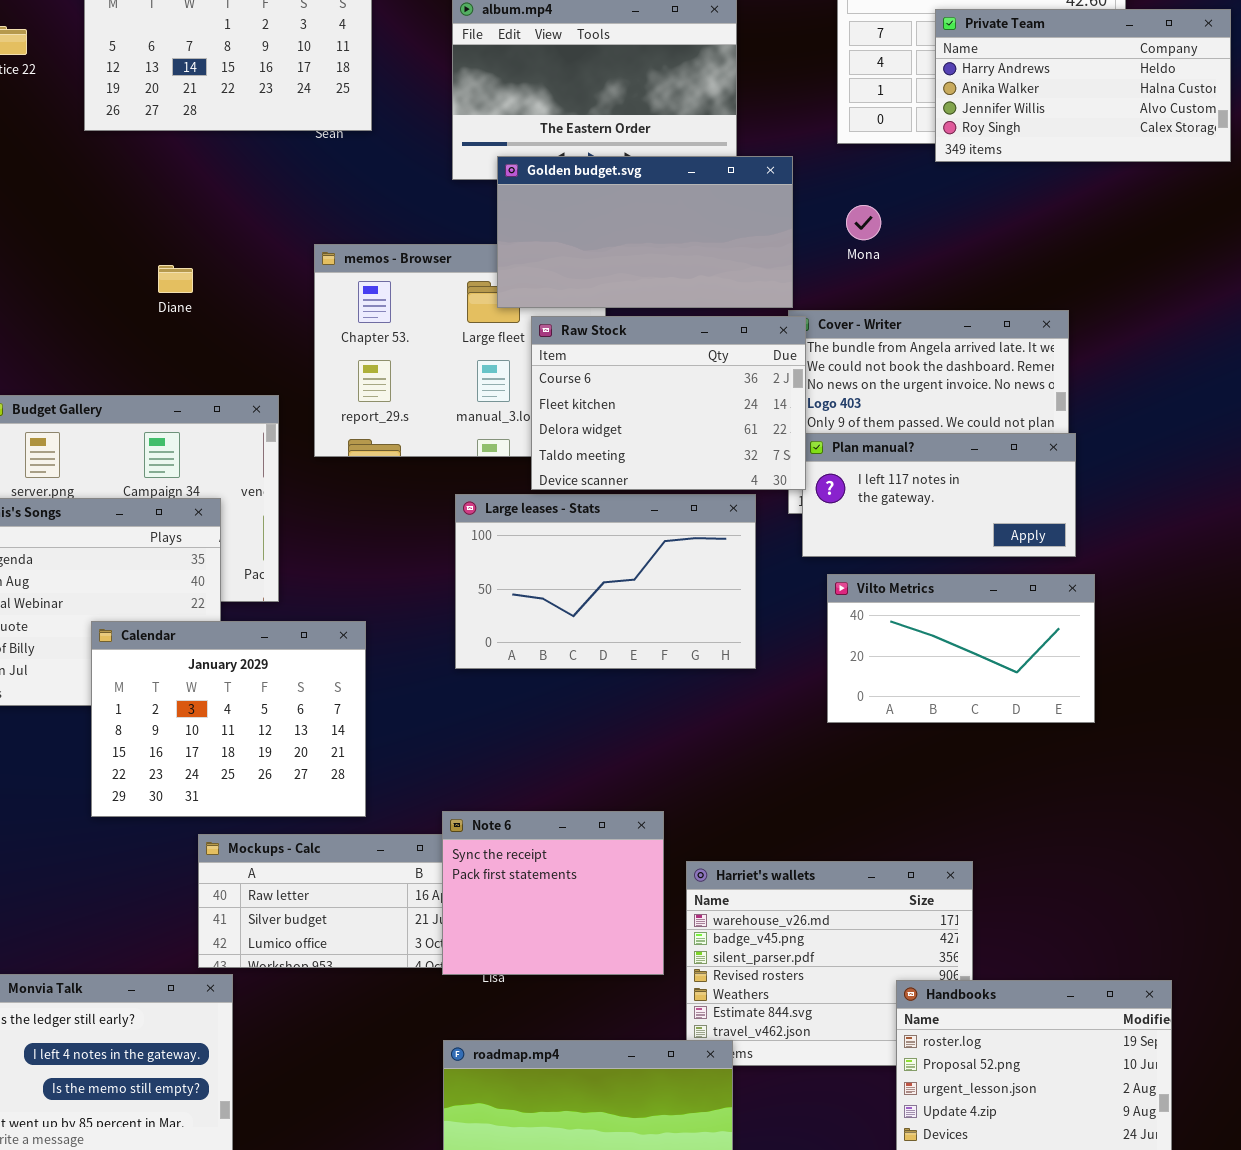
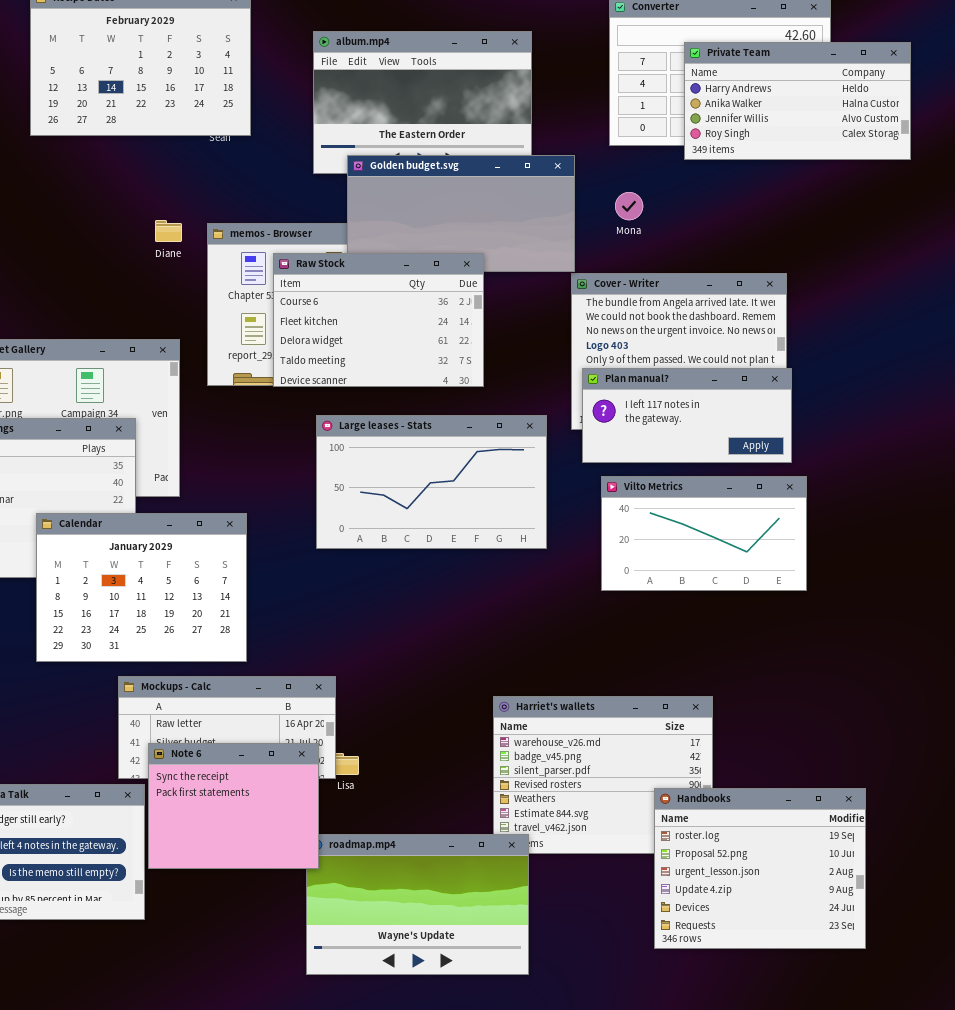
Diane: [158,265,193,293] -> [155,220,182,242], moved
Raw Stock: [531,316,806,490] -> [273,253,484,387], moved
Note 6: [442,811,664,975] -> [148,743,319,869], moved

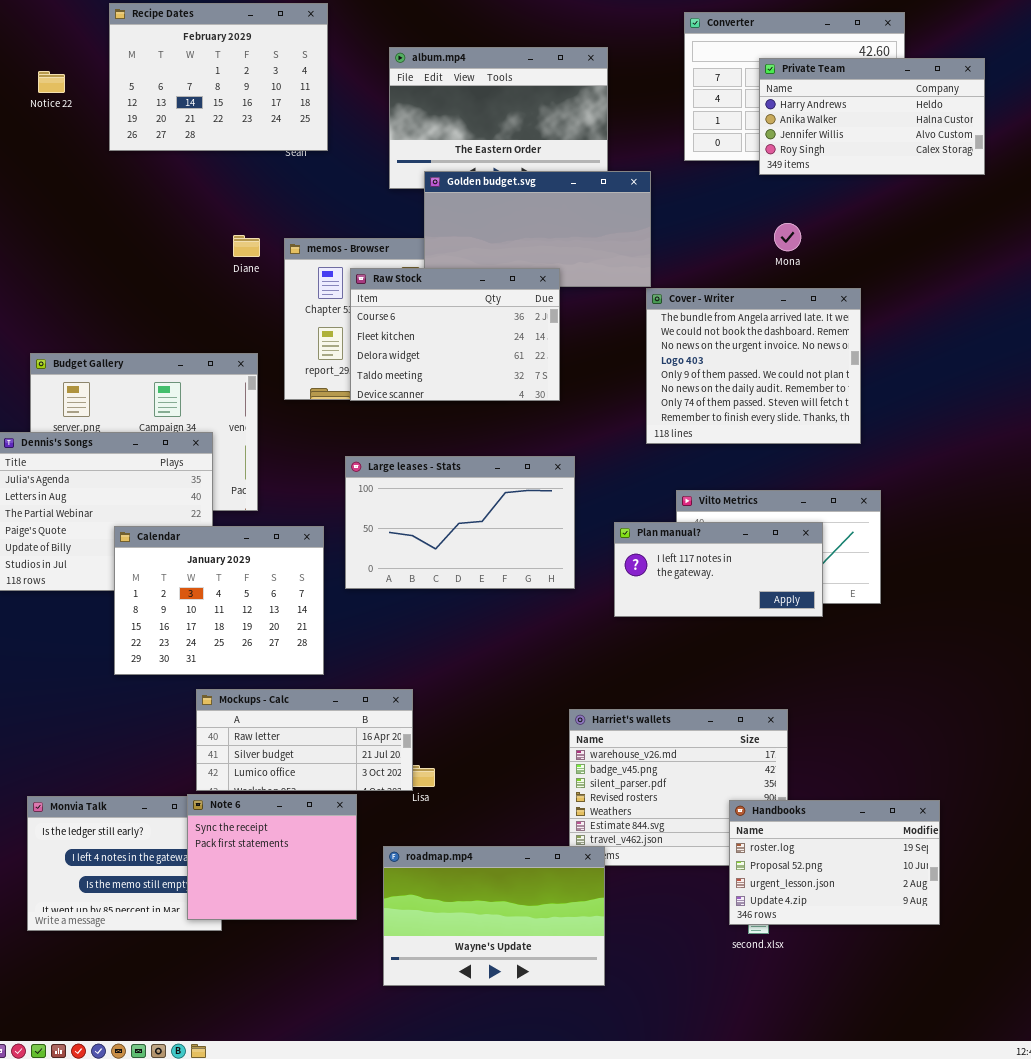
Mona: [615,192,643,220] -> [774,223,801,251], moved
Plan manual?: [582,368,792,463] -> [614,522,823,617], moved
Large leases - Stats: [316,415,547,549] -> [345,456,575,589], moved
Note 6: [148,743,319,869] -> [187,794,357,920], moved
Handbooks: [654,788,866,949] -> [729,800,940,925], resized

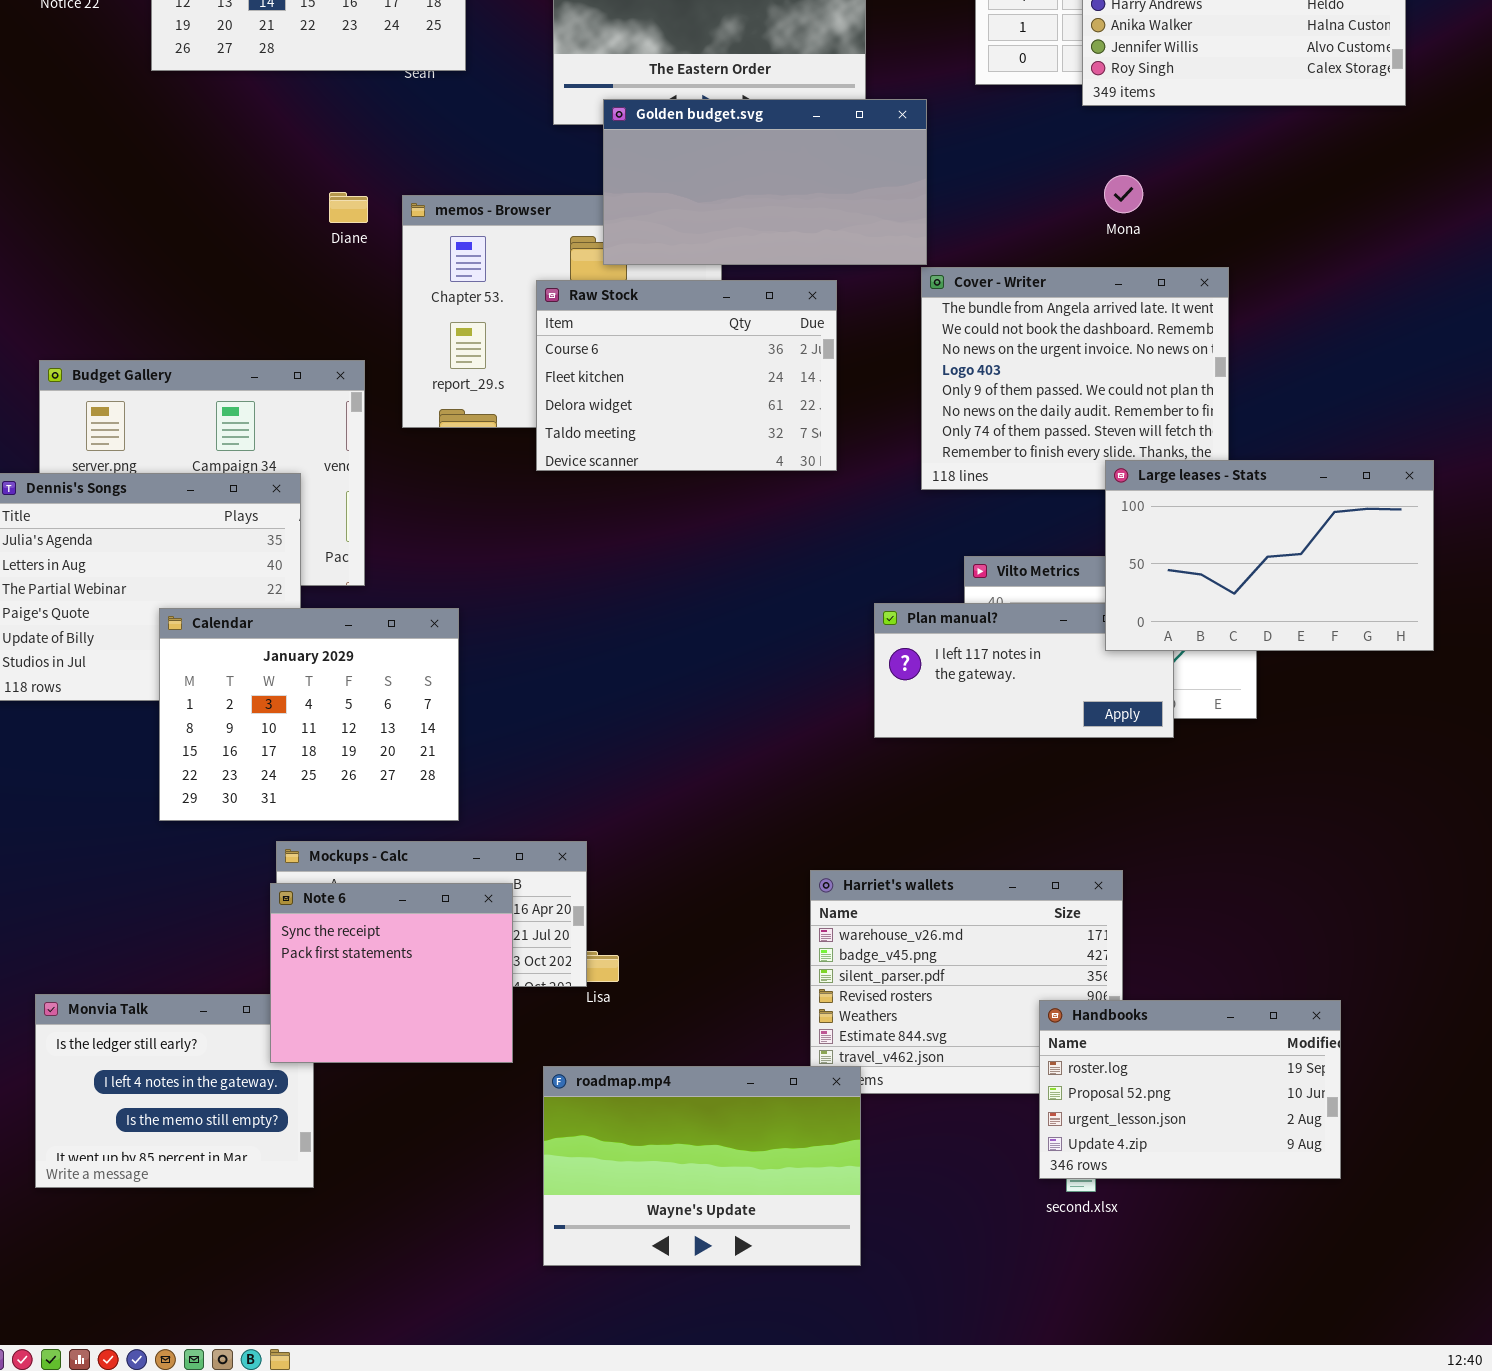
Raw Stock: [350,268,560,401] -> [536,280,837,471], moved
Large leases - Stats: [345,456,575,589] -> [1105,460,1434,651], moved
Note 6: [187,794,357,920] -> [270,883,513,1063], moved

